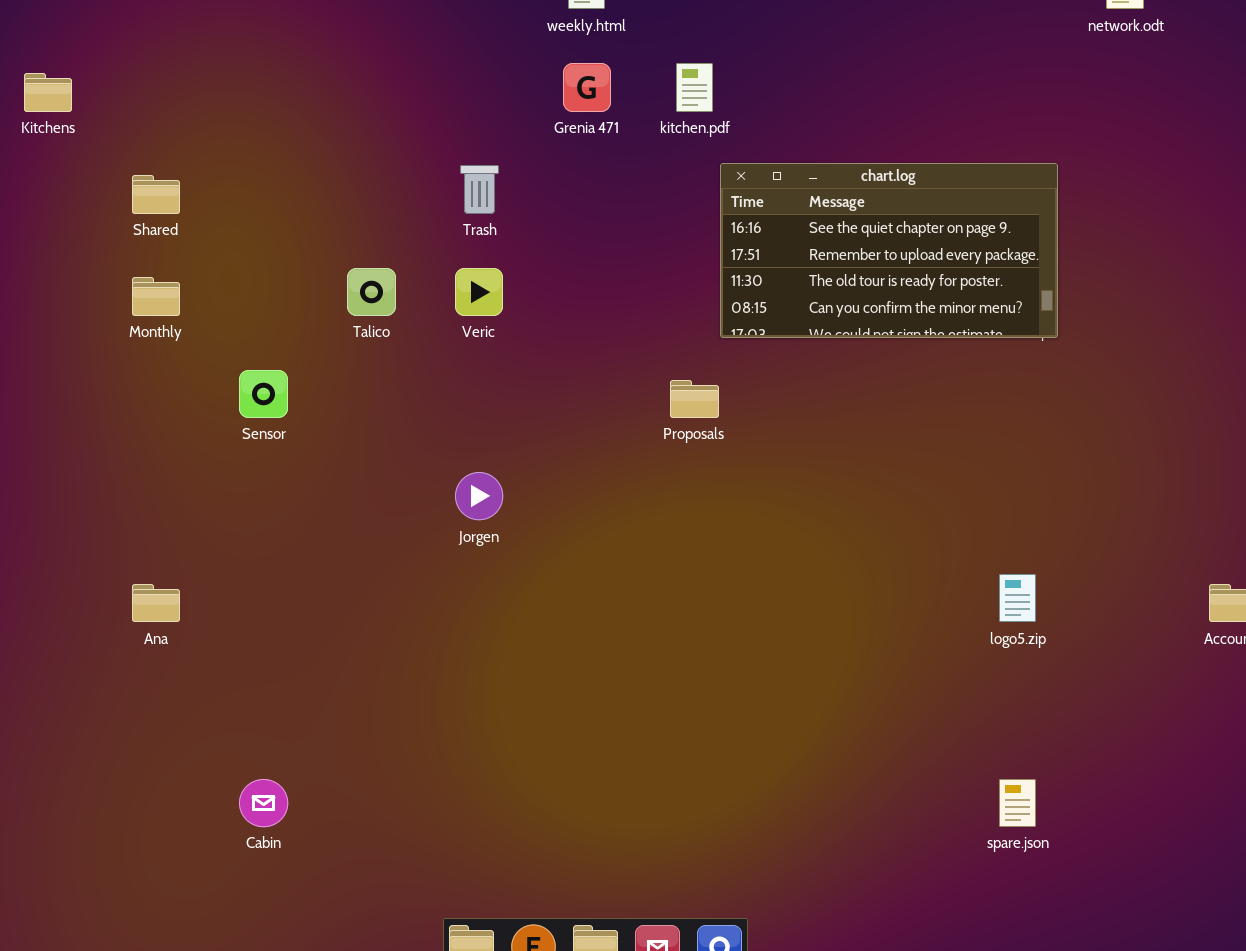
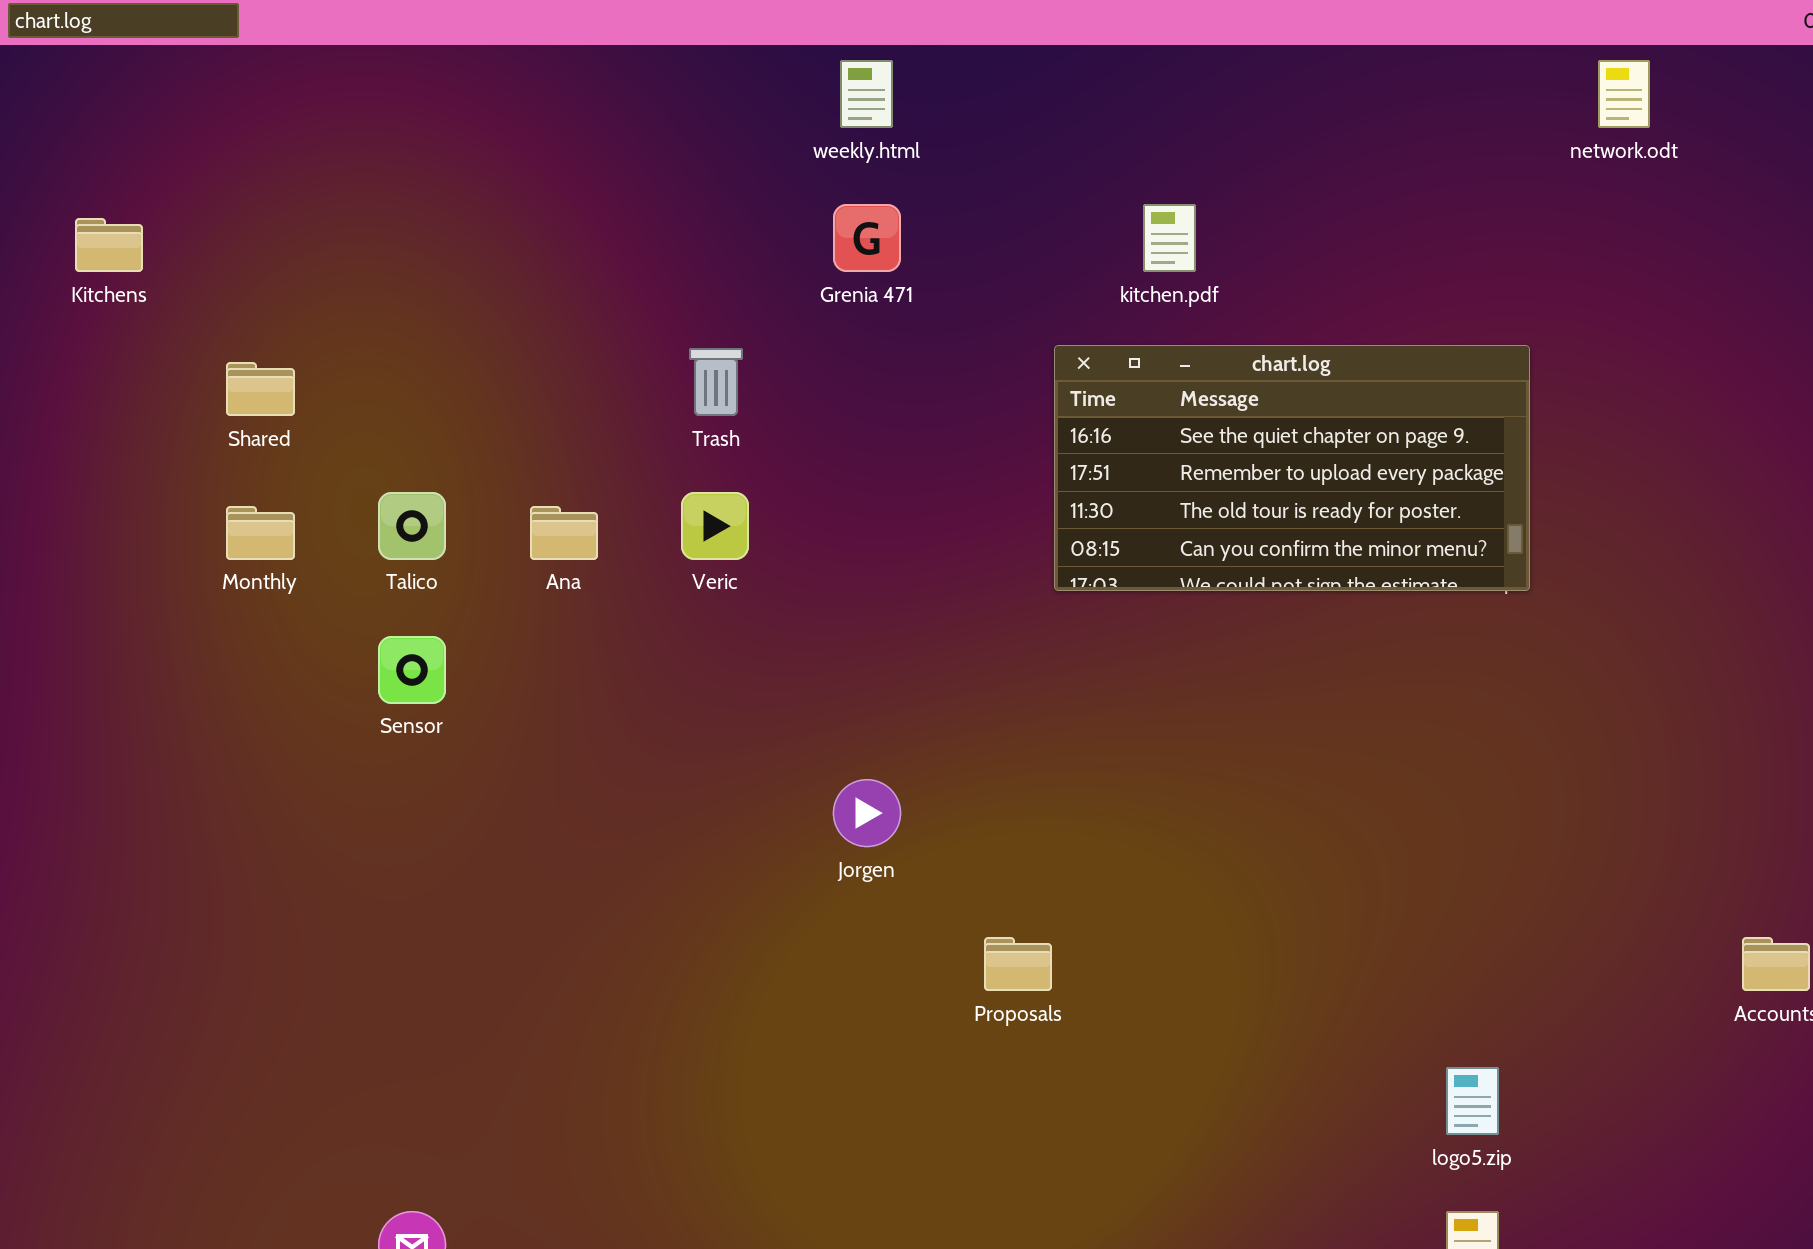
kitchen.pdf: [676,63,713,112] -> [1143,204,1196,272], moved
Talico: [347,268,396,316] -> [378,492,446,560], moved
Proposals: [670,380,719,418] -> [984,937,1052,991], moved
Jorgen: [455,472,503,520] -> [833,779,901,847], moved
logo5.zip: [999,574,1036,622] -> [1446,1067,1499,1135], moved
Ana: [132,584,180,622] -> [530,506,598,560], moved

